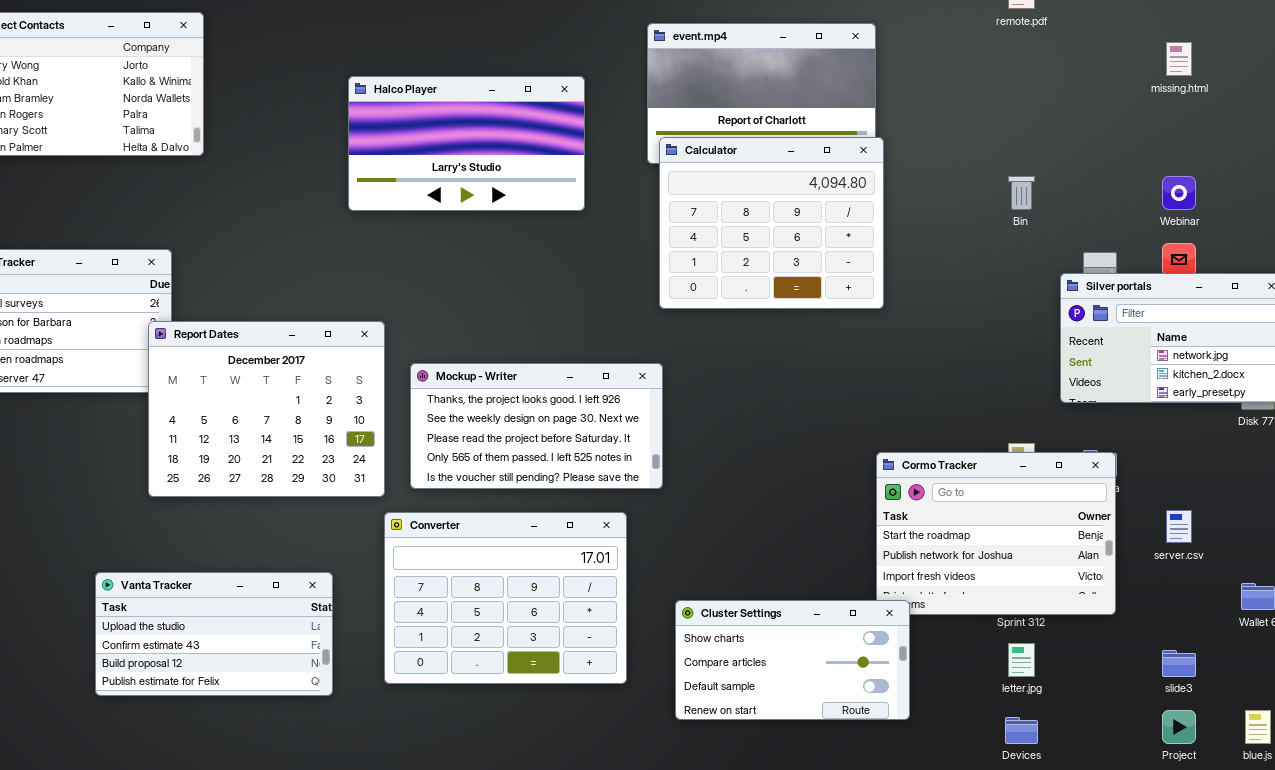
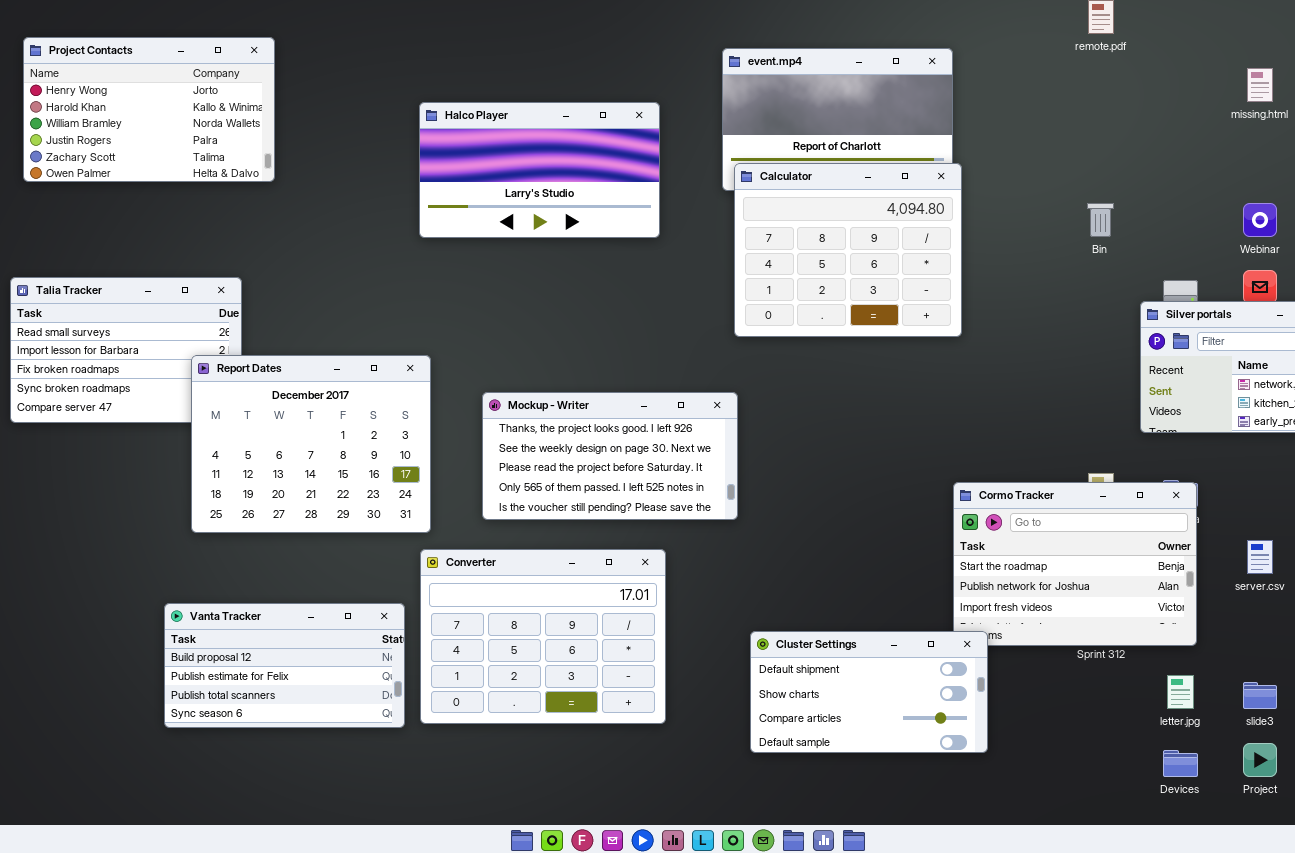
Report Dates: [148,321,385,497] -> [191,355,431,533], moved
Converter: [384,512,627,684] -> [420,549,666,724], moved
Vanta Tracker: [95,572,333,696] -> [164,603,405,728], scrolled down 2 rows
Cluster Settings: [675,600,910,720] -> [750,631,988,753], scrolled up 1 row
letter.jpg: [1008,643,1035,677] -> [1167,675,1194,709], moved
Devices: [1005,717,1038,744] -> [1163,750,1198,777], moved

